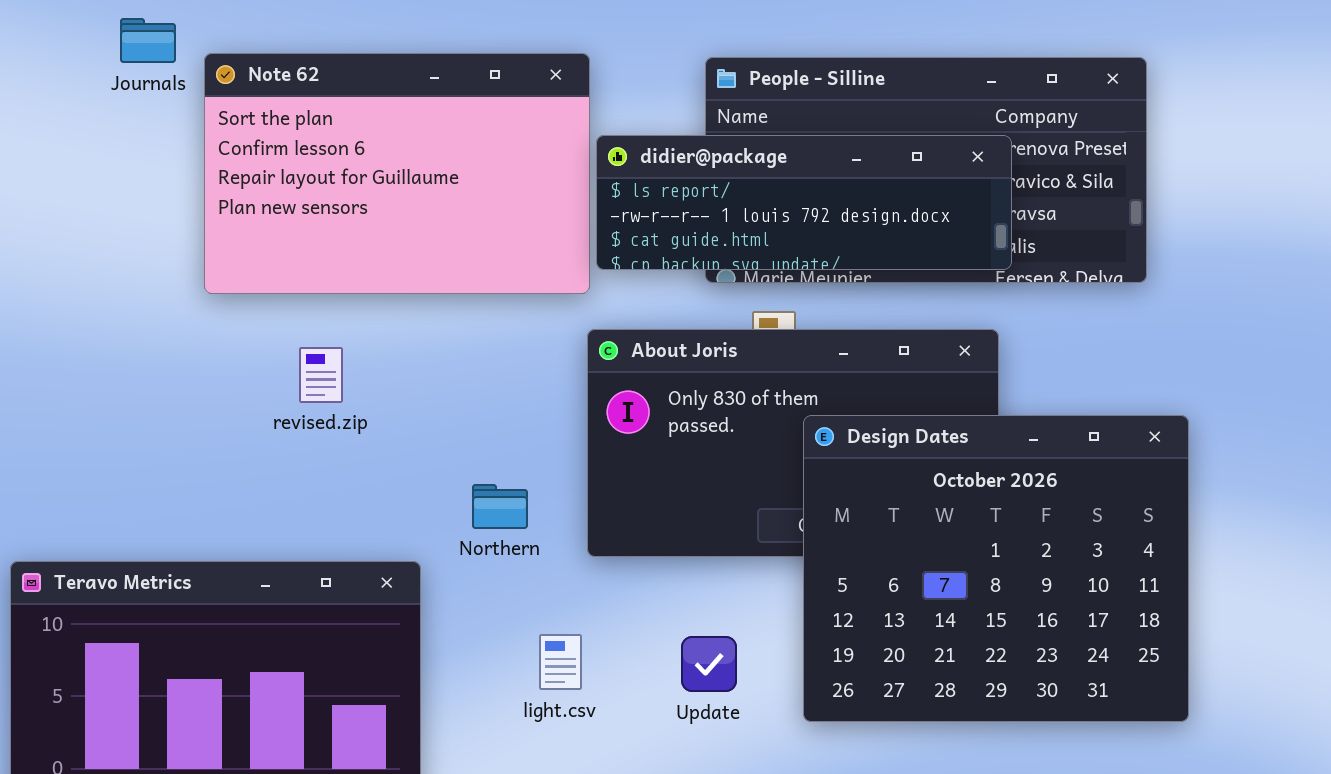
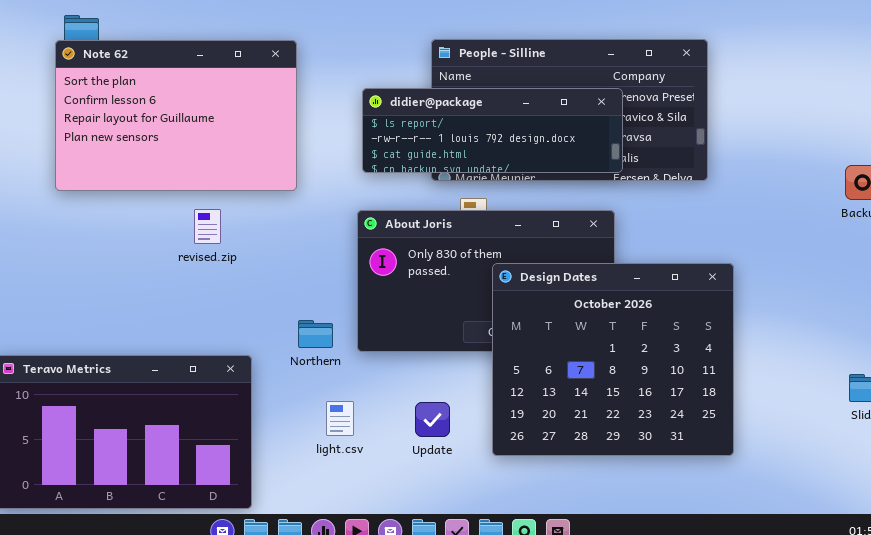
Note 62: [204,53,590,294] -> [55,40,297,191], moved
revised.zip: [299,347,343,403] -> [194,209,221,244], moved
Northern: [472,484,528,529] -> [298,320,333,348], moved

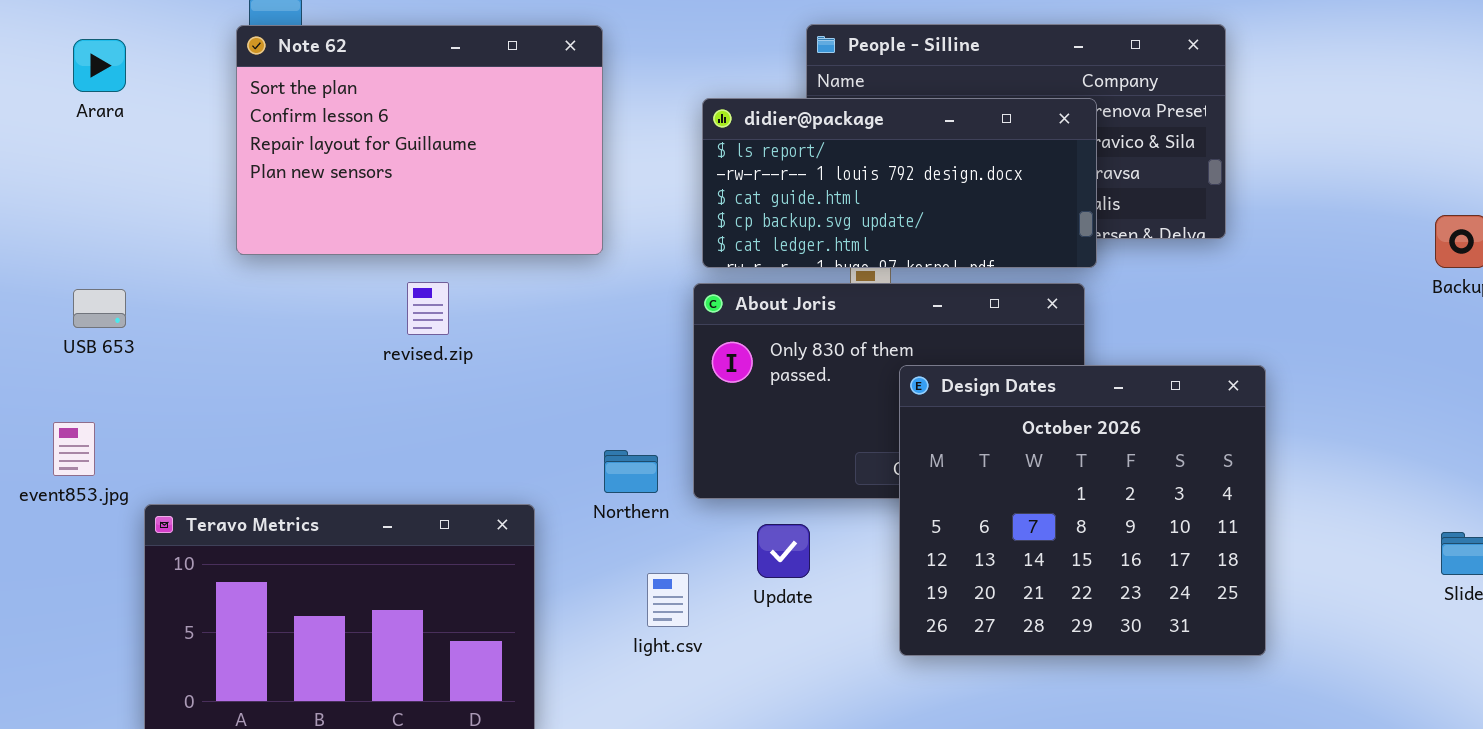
didier@package: [362,88,623,173] -> [702,98,1097,268], resized
revised.zip: [194,209,221,244] -> [407,282,449,335], moved
Update: [415,402,450,437] -> [757,524,810,578], moved

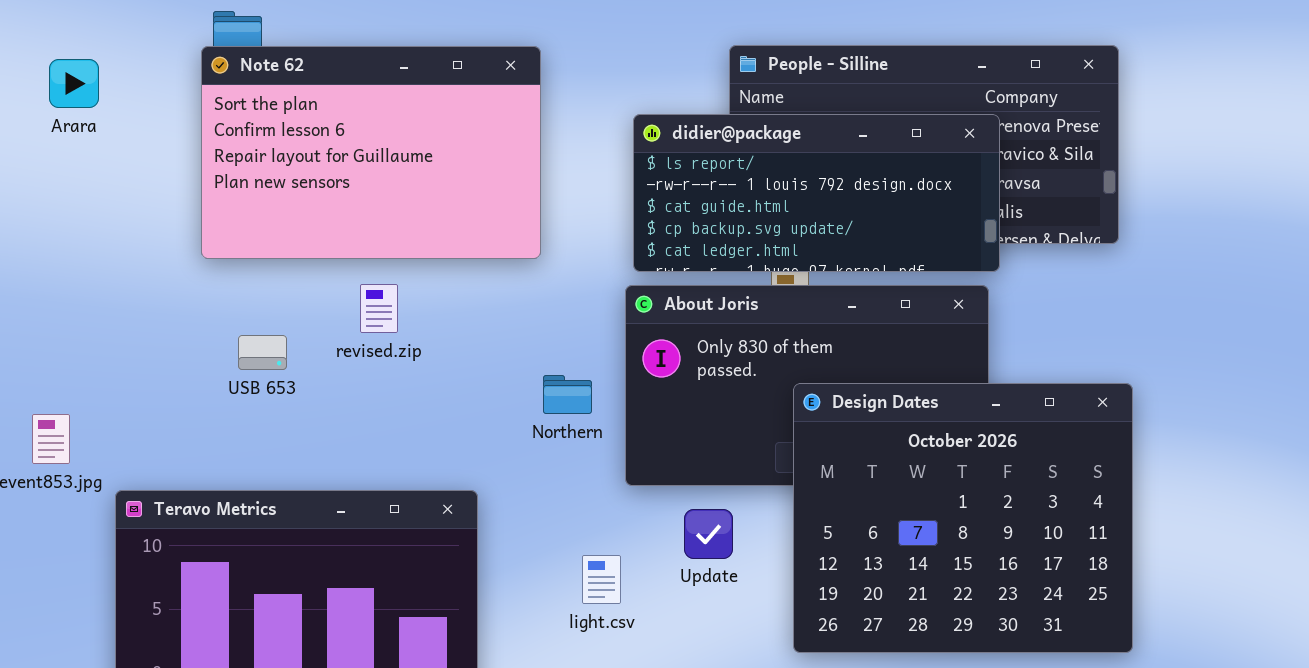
USB 653: [73,289,126,328] -> [238,335,287,370], moved
Design Dates: [899,365,1266,656] -> [793,383,1133,653], moved
Northern: [604,450,658,493] -> [543,375,592,414], moved

